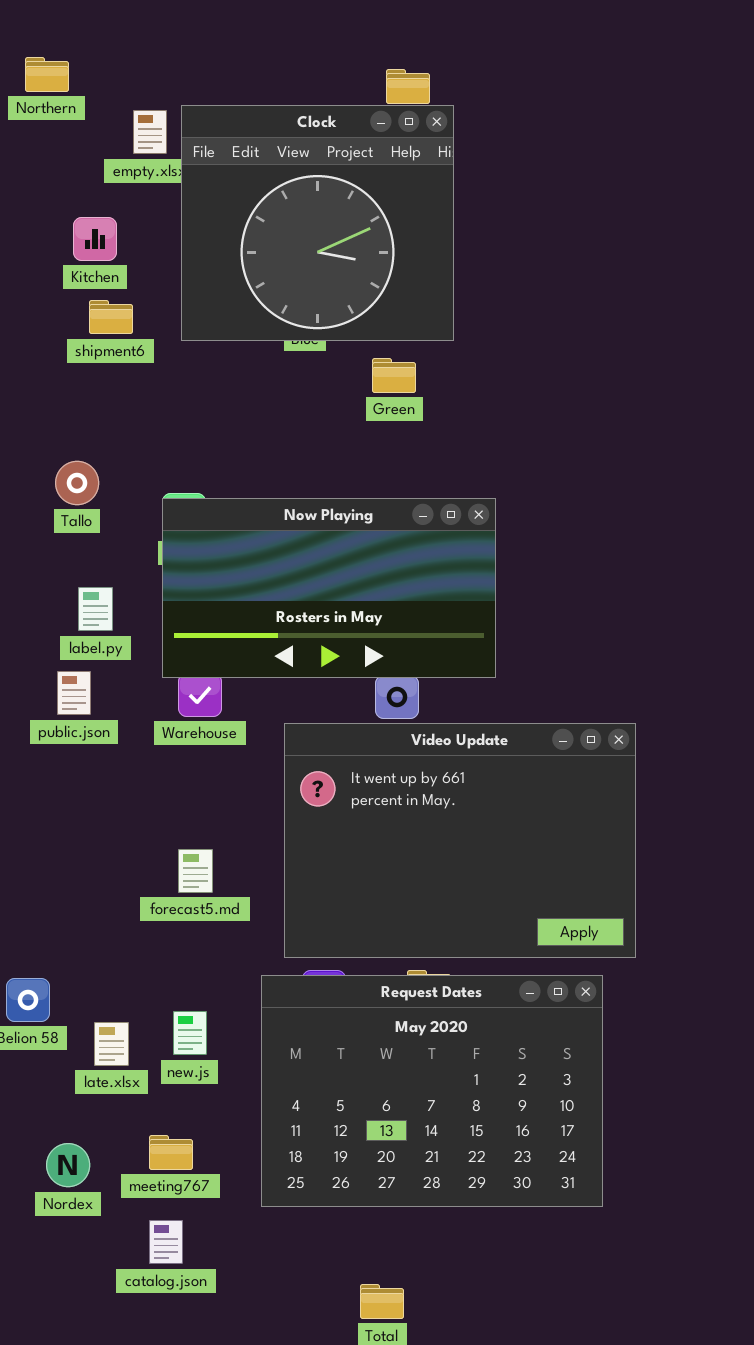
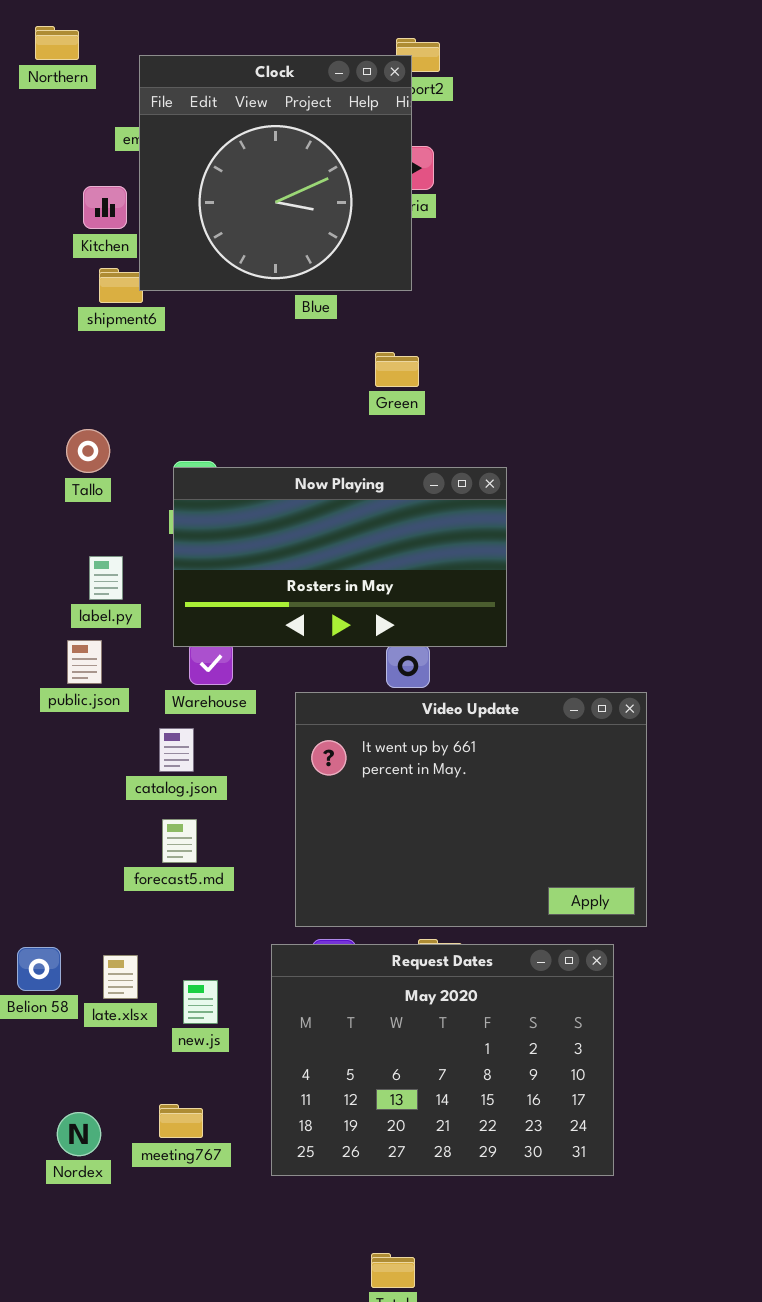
Clock: [181,105,454,341] -> [139,55,412,291], moved
Green: [372,358,416,393] -> [375,352,419,387], moved
forecast5.md: [178,849,213,893] -> [162,819,197,863], moved
late.xlsx: [94,1022,129,1066] -> [103,955,138,999], moved
catalog.json: [149,1220,183,1264] -> [159,728,194,772], moved

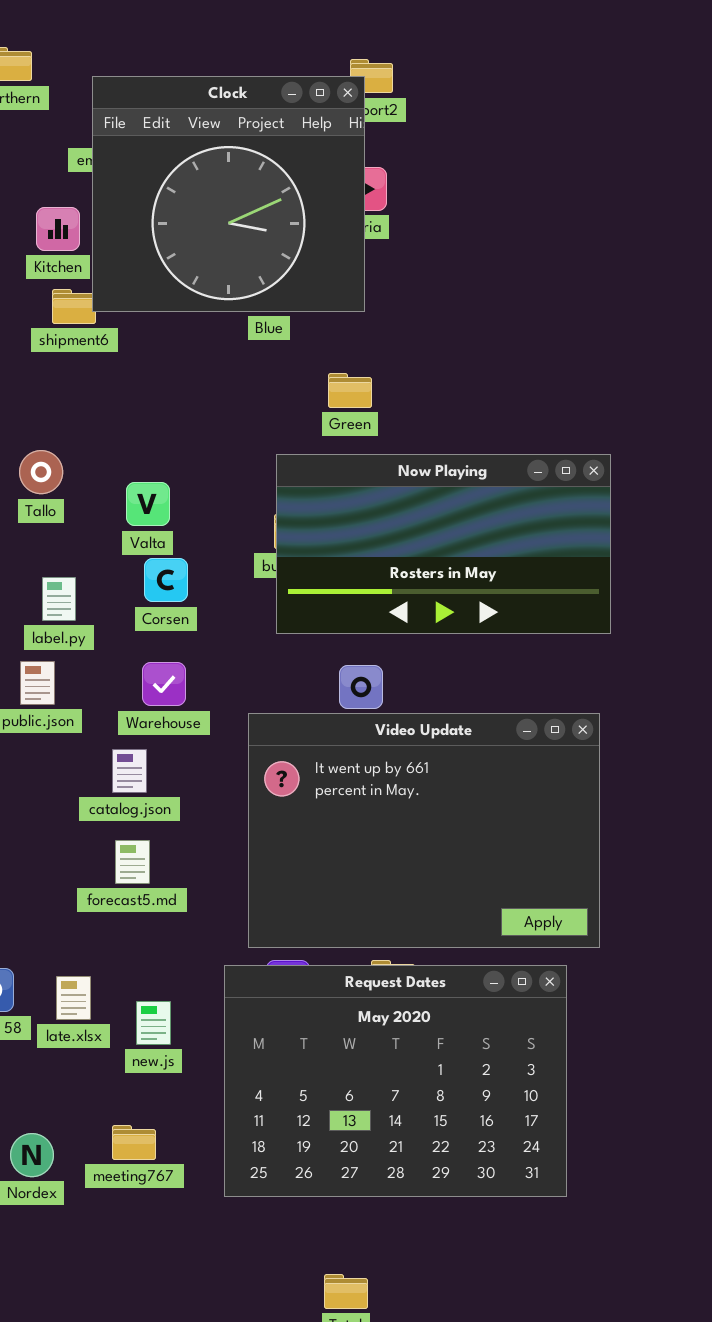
Now Playing: [173,467,507,647] -> [276,454,611,634], moved

